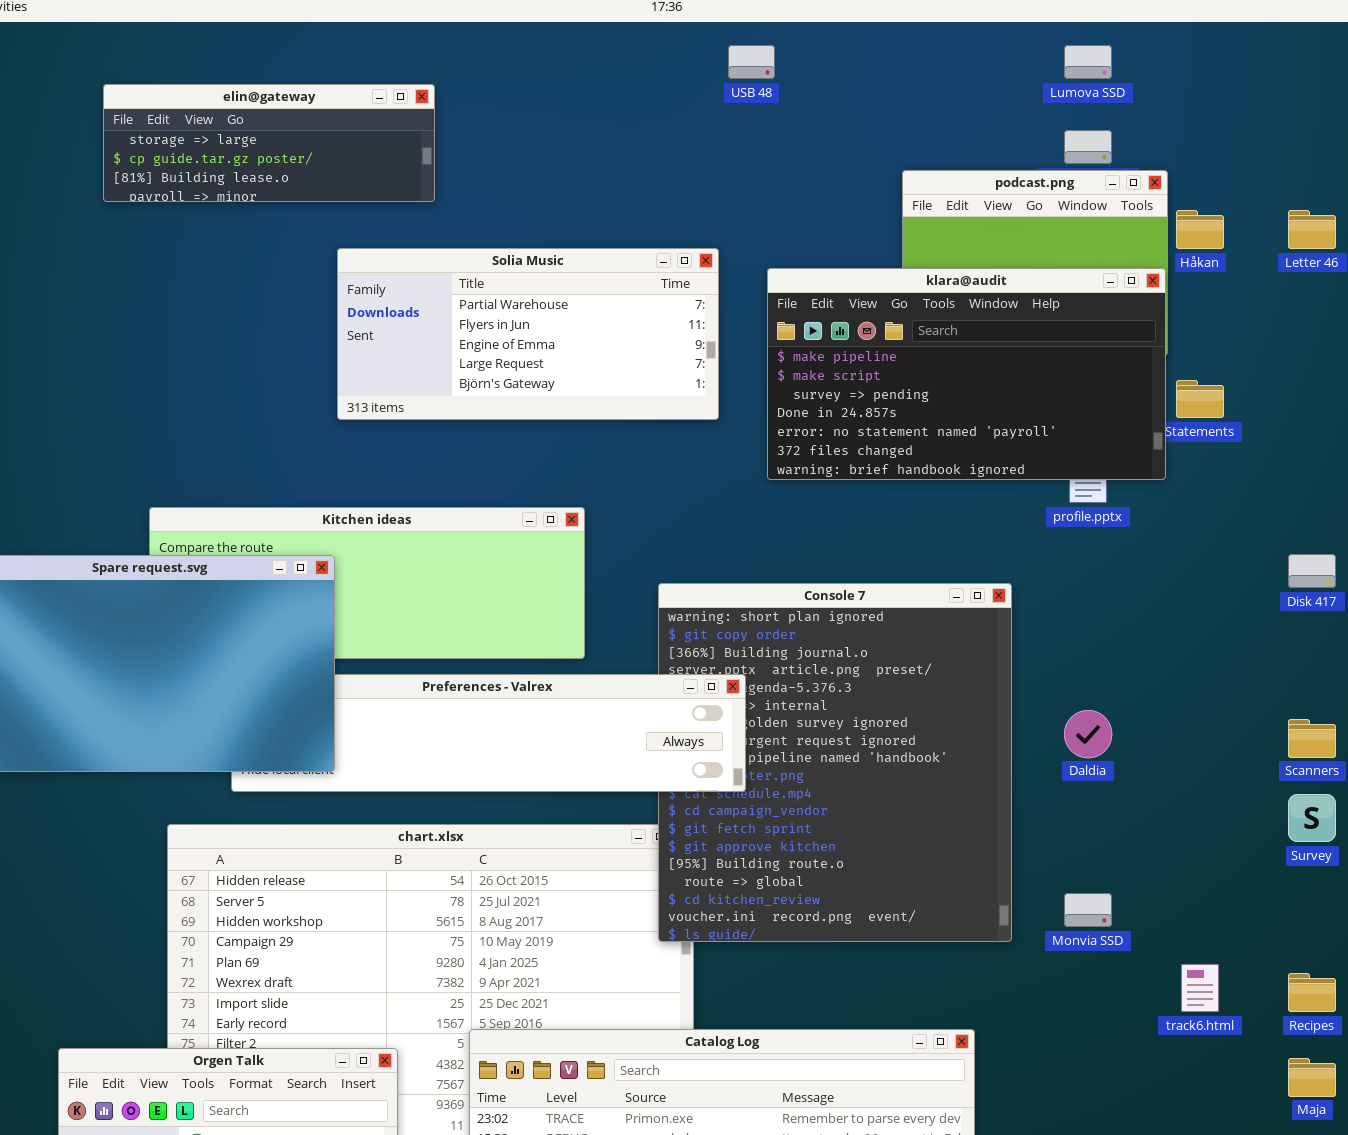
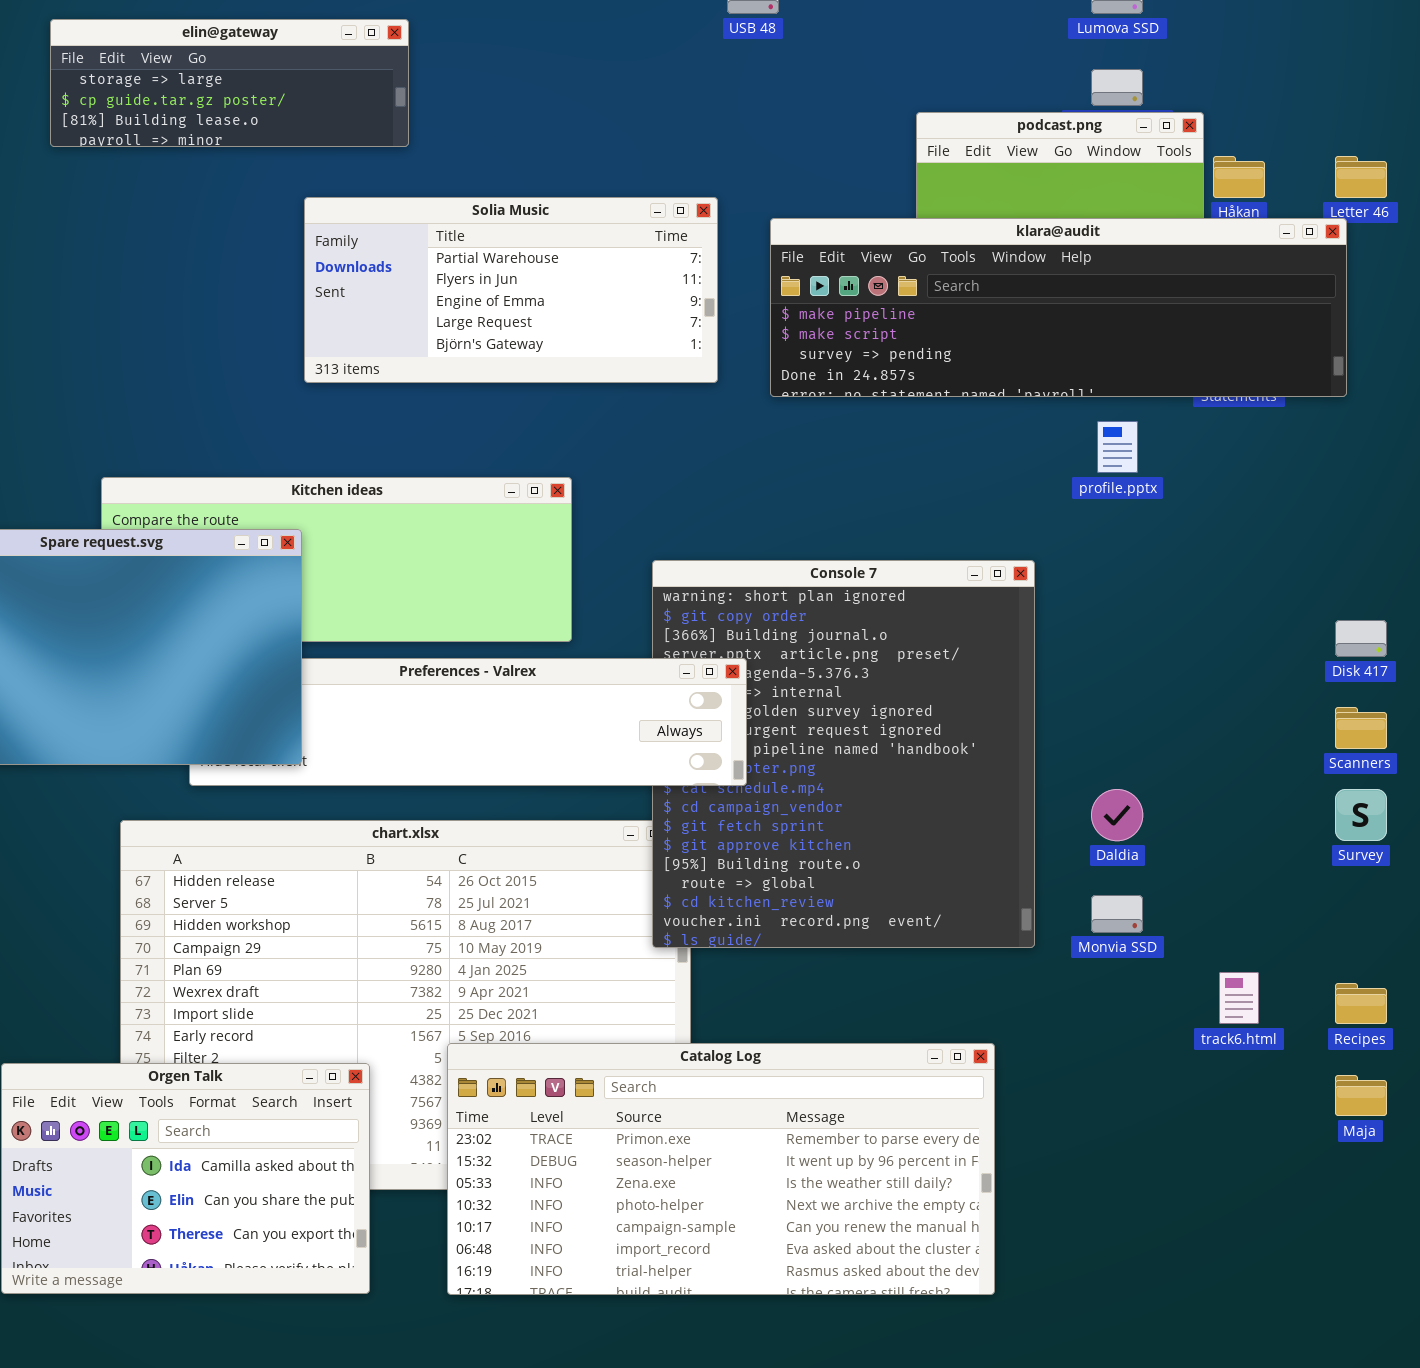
klara@audit: [767,268,1166,480] -> [770,218,1347,397], resized
Disk 417: [1288,554,1336,588] -> [1335,620,1387,657], moved
Daldia: [1064,710,1112,758] -> [1091,789,1143,841], moved

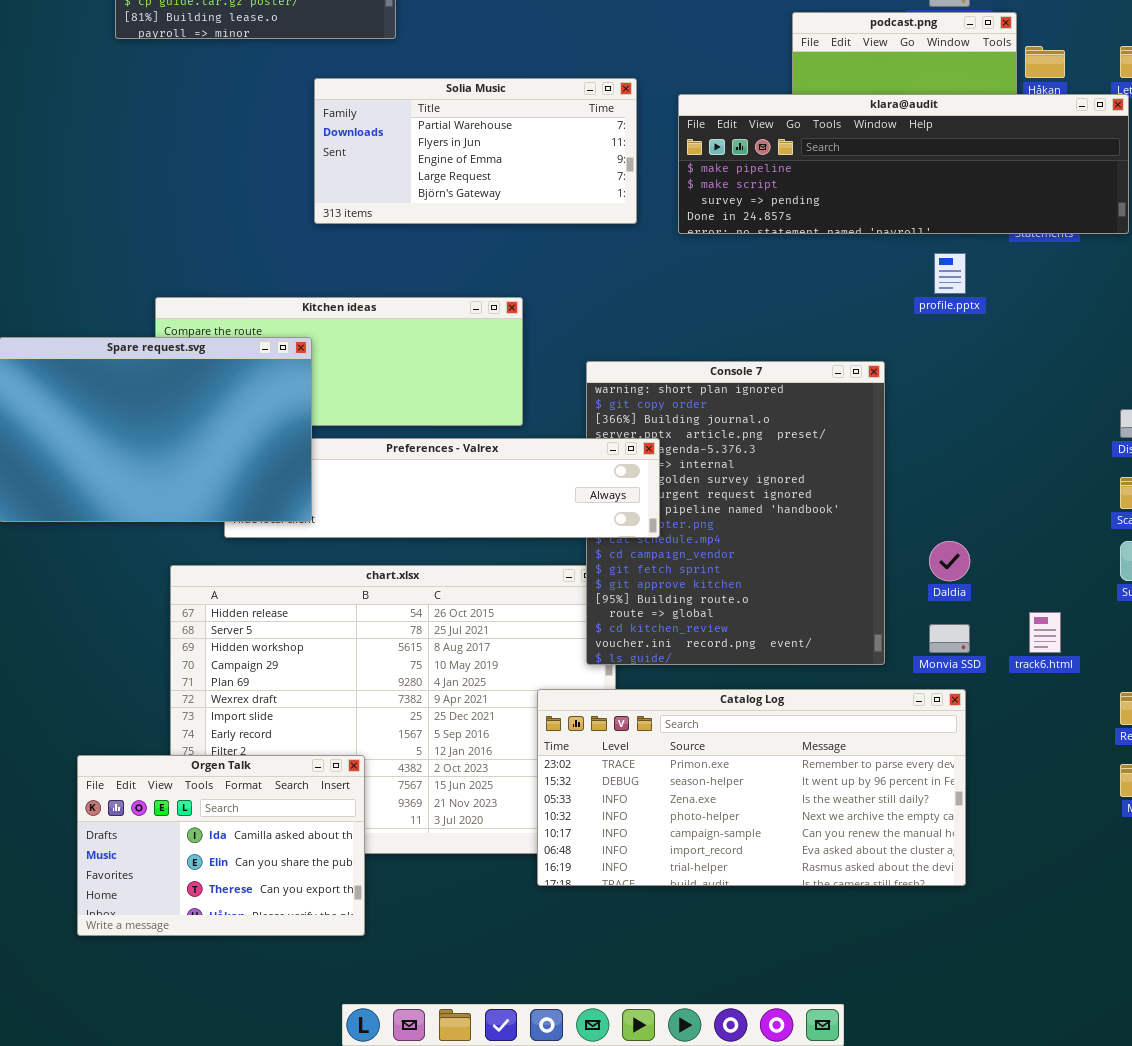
track6.html: [1219,972,1259,1024] -> [1029,612,1061,653], moved
Catalog Log: [447,1043,995,1295] -> [537,689,966,886], moved

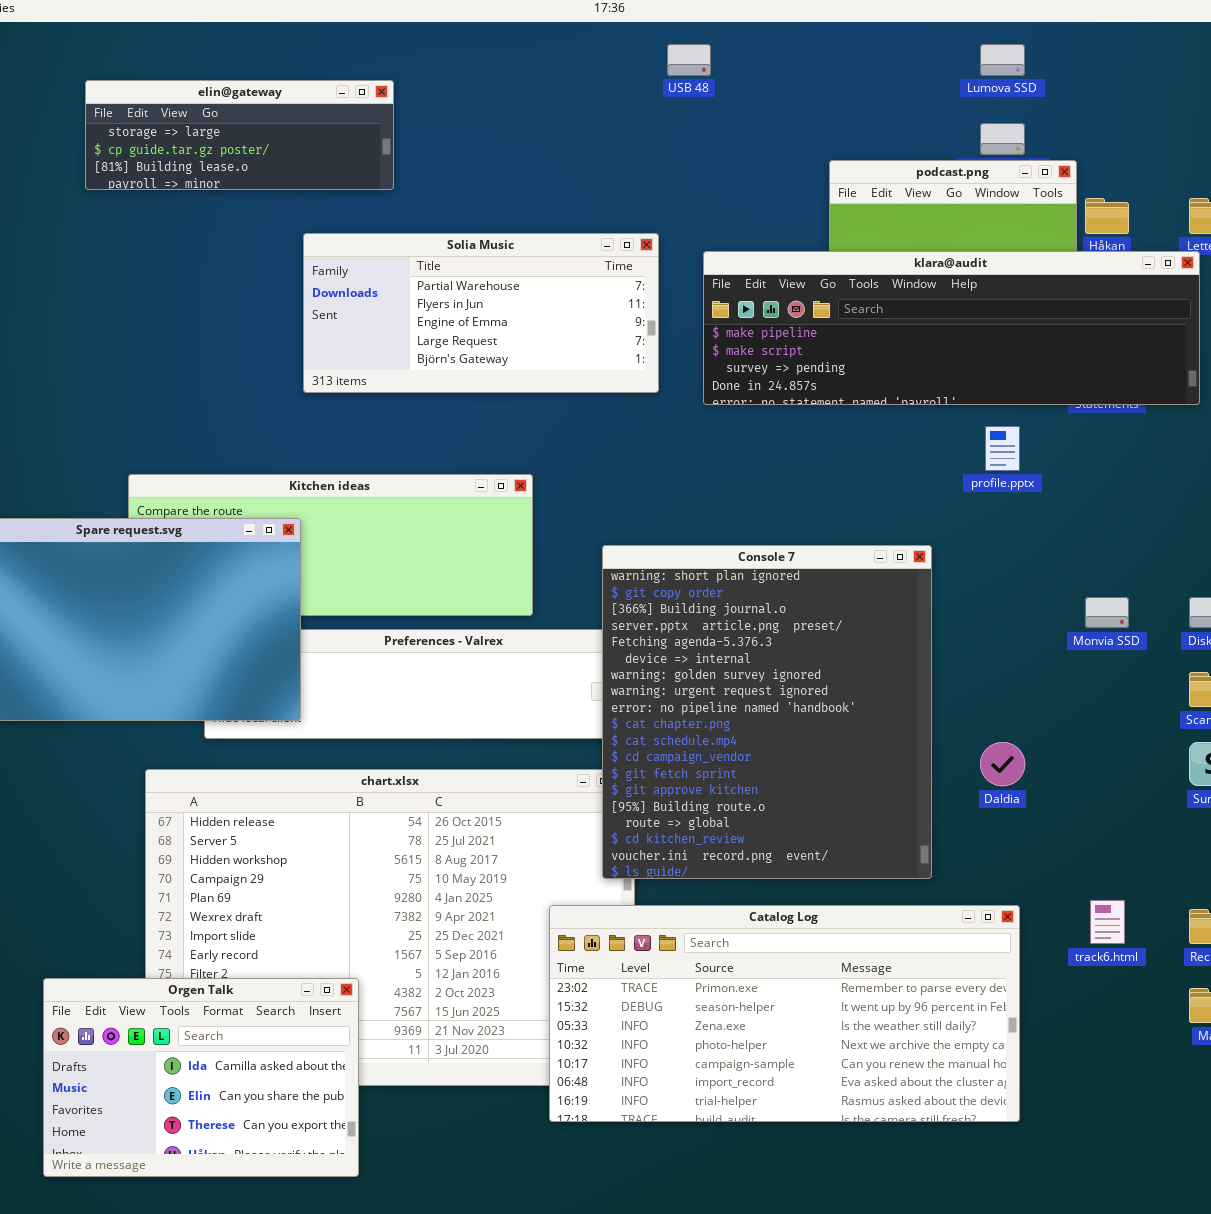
Console 7: [586,361,885,665] -> [602,545,932,879], raised
track6.html: [1029,612,1061,653] -> [1090,900,1125,944], moved
Monvia SSD: [929,624,970,653] -> [1085,597,1129,628], moved

